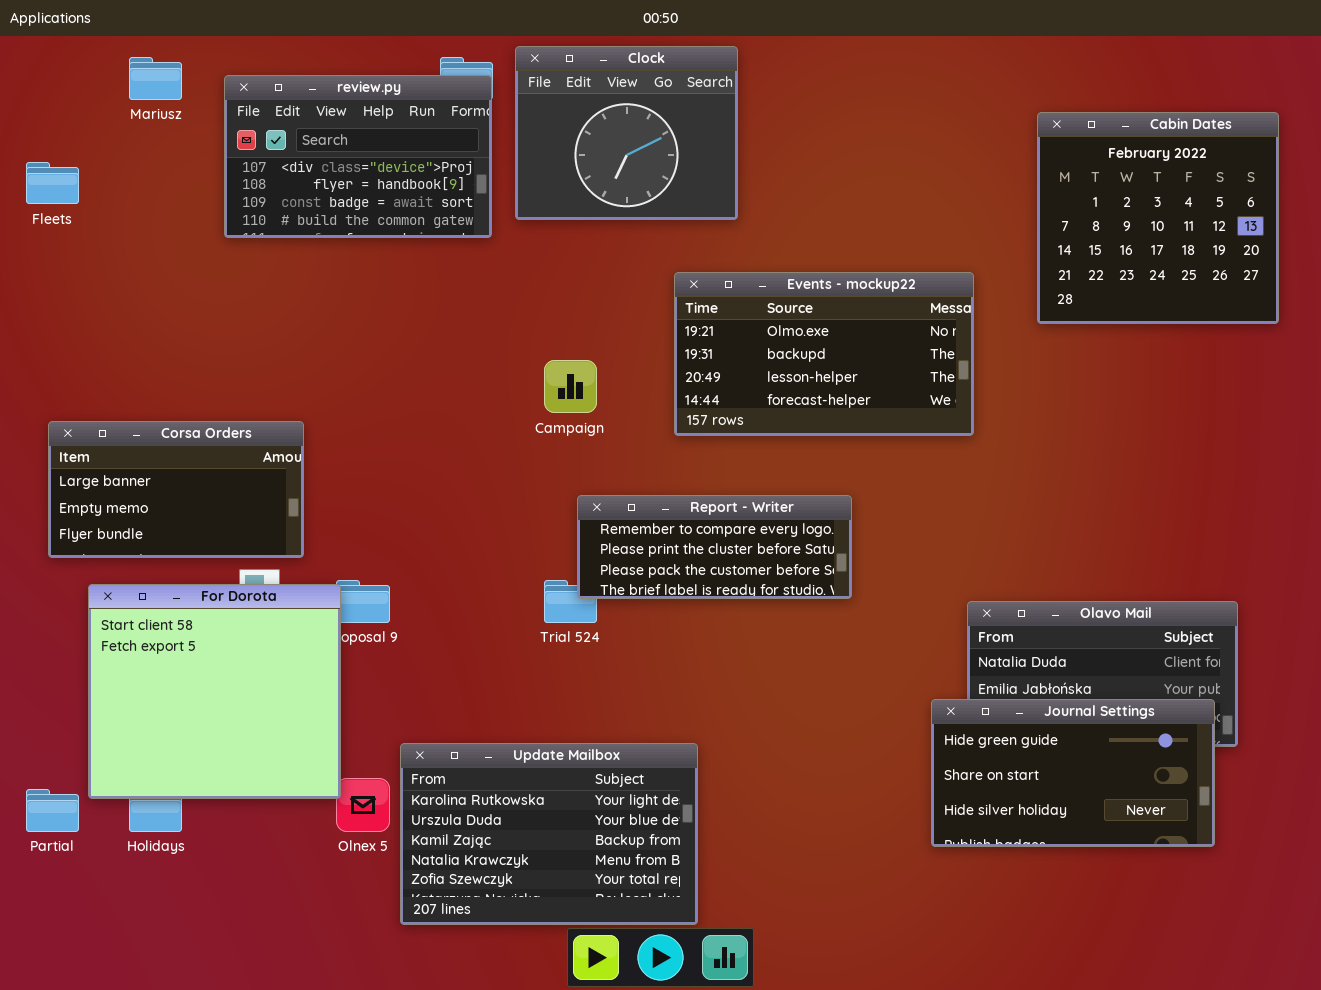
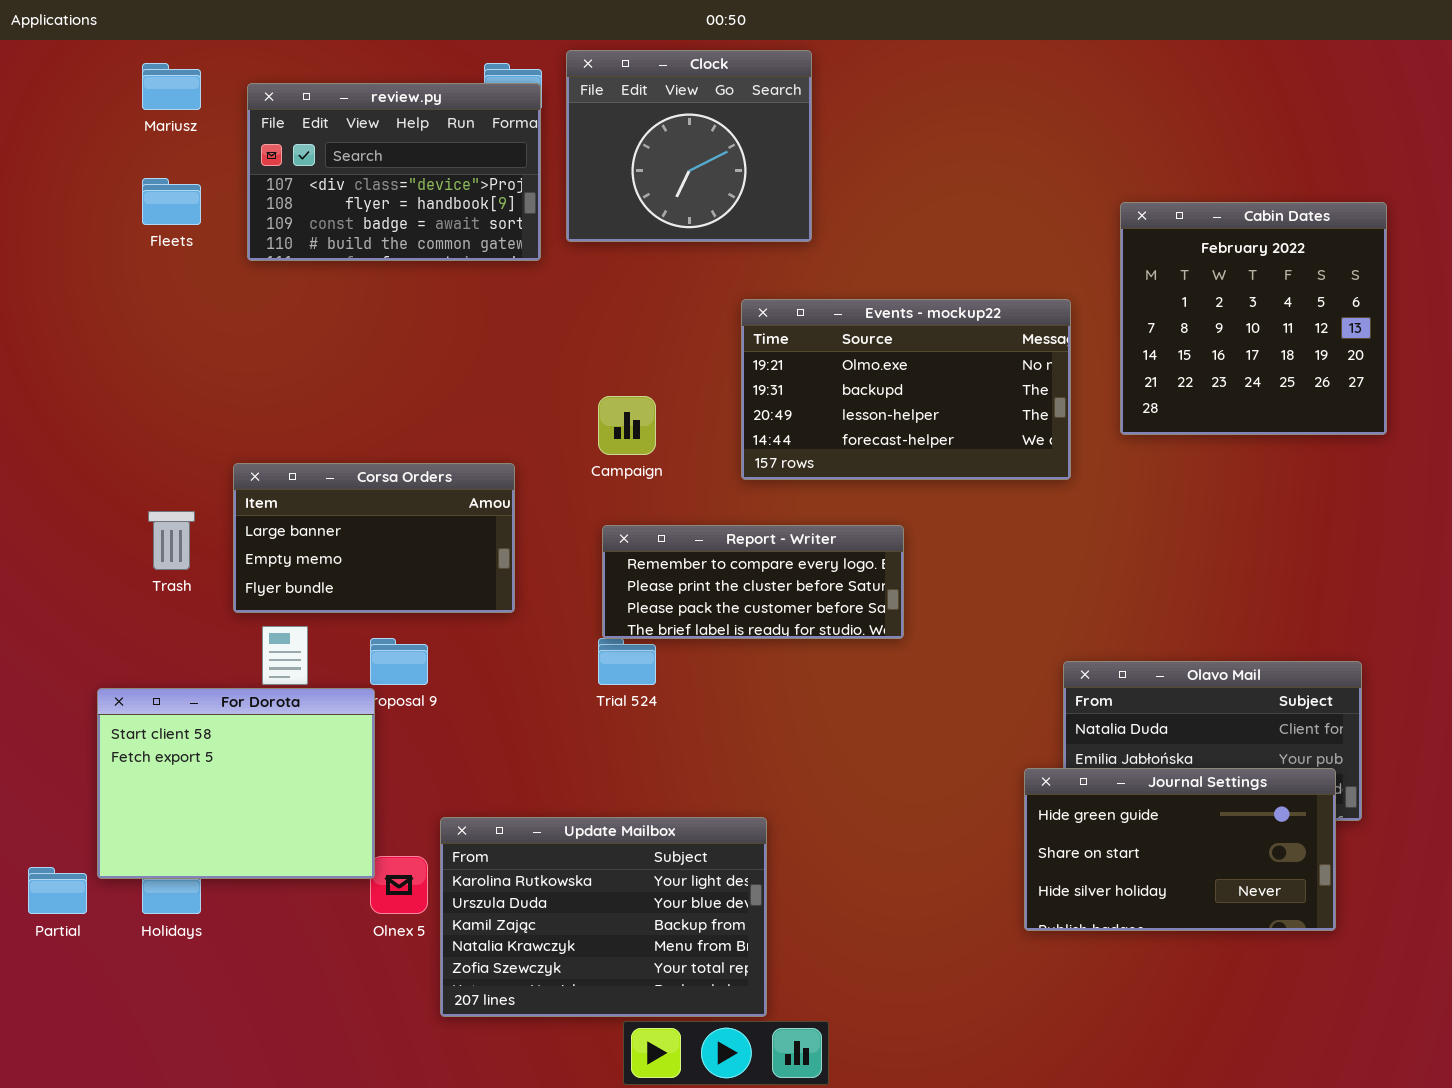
Cabin Dates: [1037,112,1279,324] -> [1120,202,1387,435], moved
Fleets: [26,162,79,204] -> [142,178,201,225], moved
Corsa Orders: [48,421,304,558] -> [233,463,515,613], moved
Report - Writer: [577,495,852,599] -> [602,525,904,639], moved
For Dorota: [88,584,341,799] -> [97,688,375,879], resized

